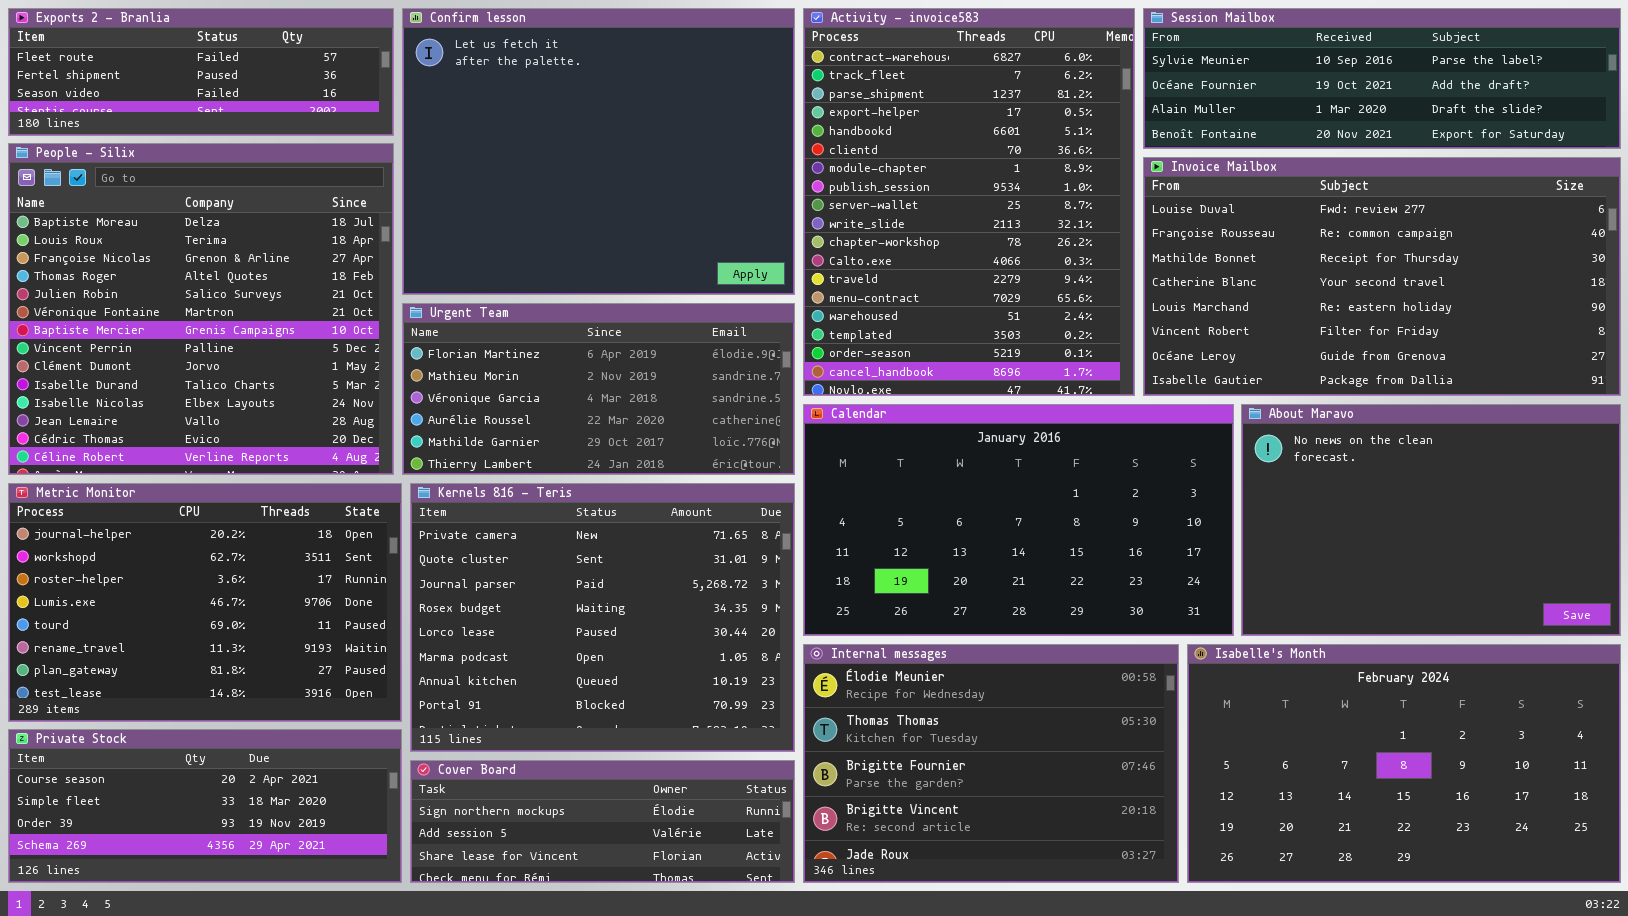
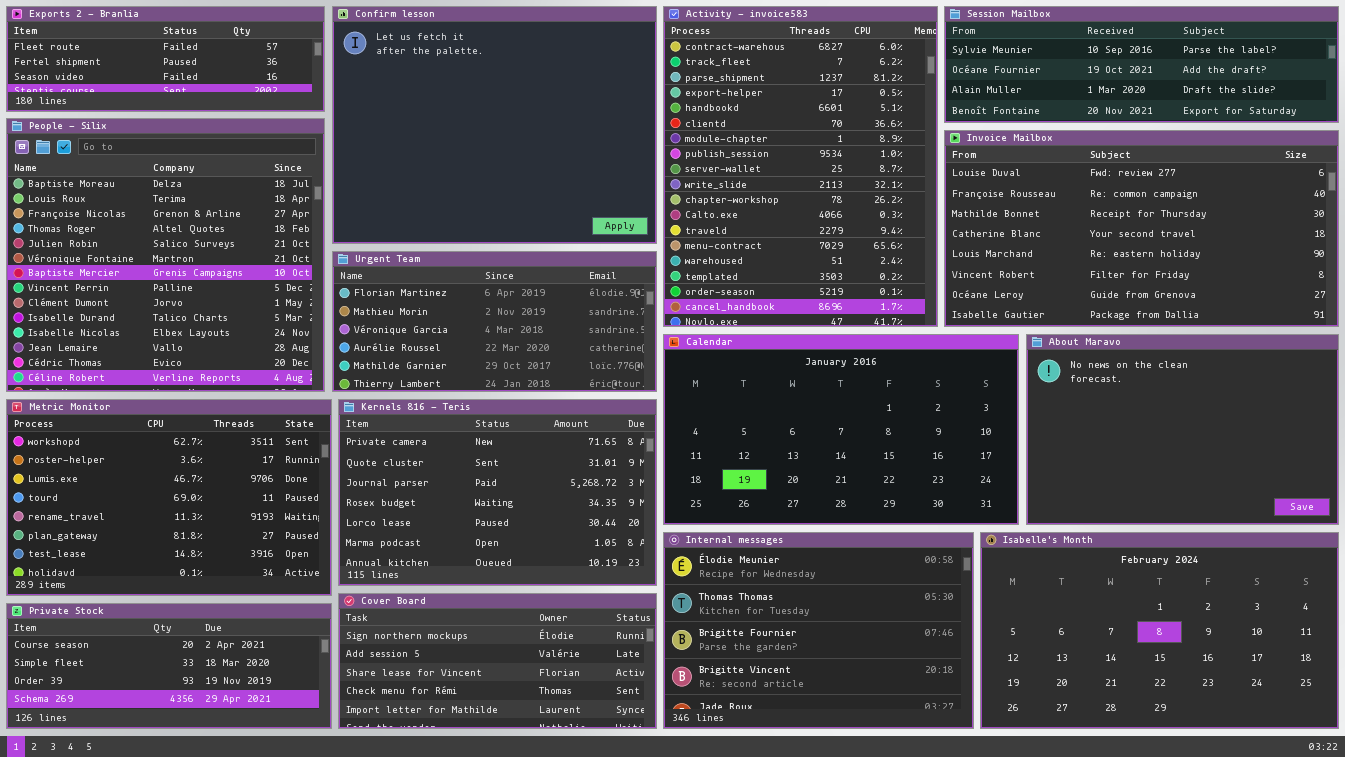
Metric Monitor: [8,483,402,722] -> [6,399,332,596], scrolled down 1 row
Kernels 816 - Teris: [410,483,795,752] -> [338,399,657,586], resized
Cover Board: [410,760,795,883] -> [338,593,657,729], resized

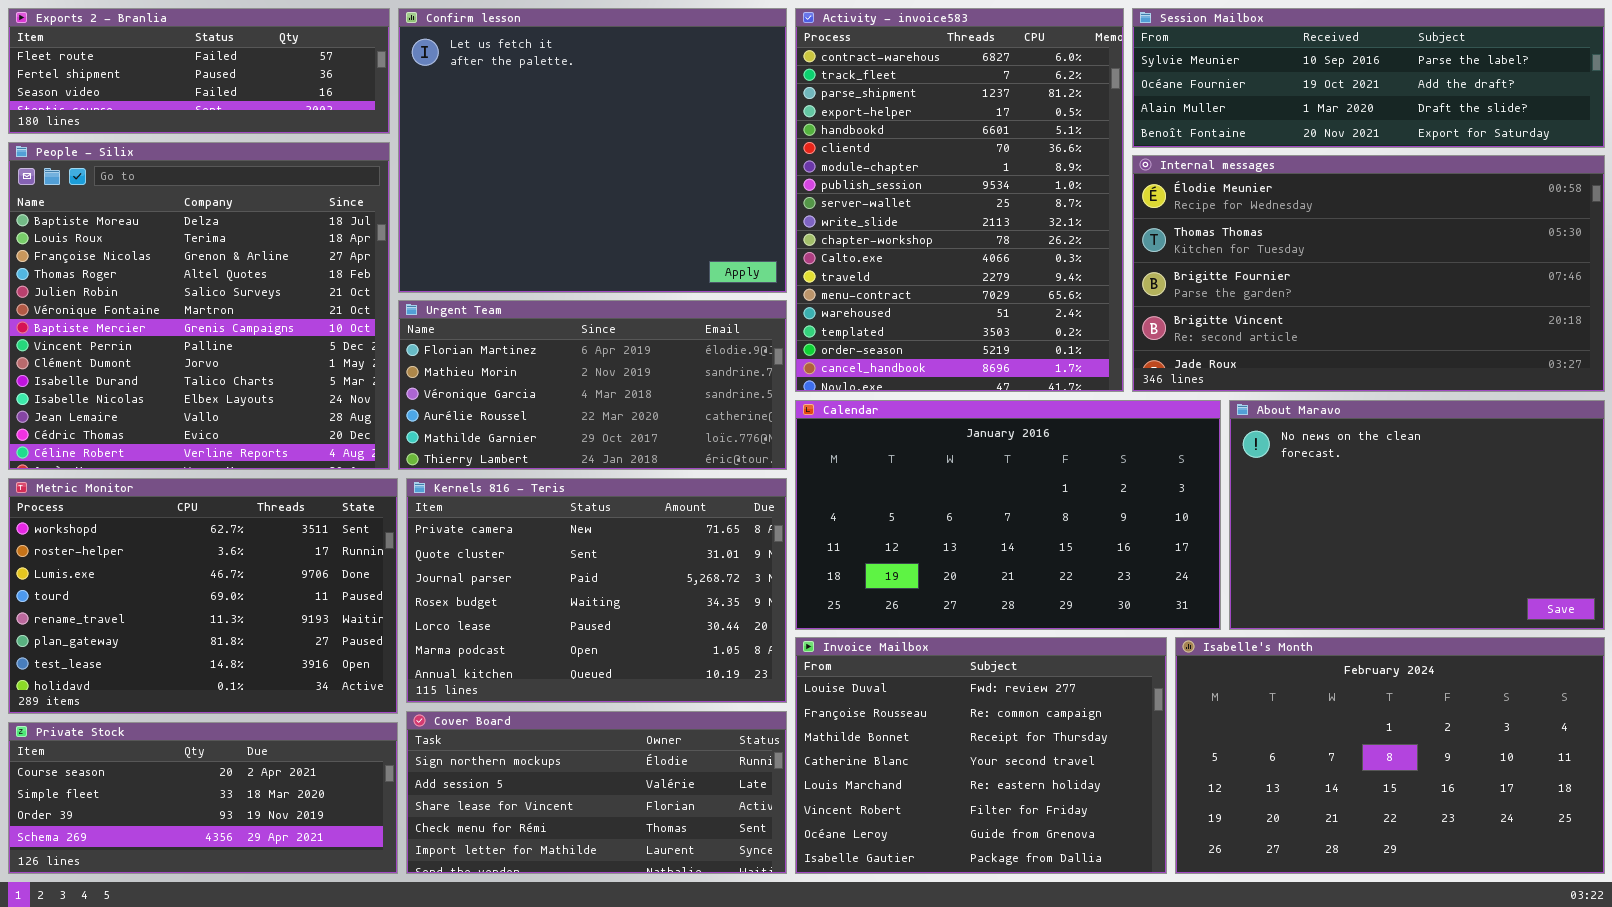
Invoice Mailbox: [944,130,1339,327] -> [795,637,1167,874], moved, resized
Internal messages: [663,532,974,729] -> [1132,155,1605,392], moved, resized

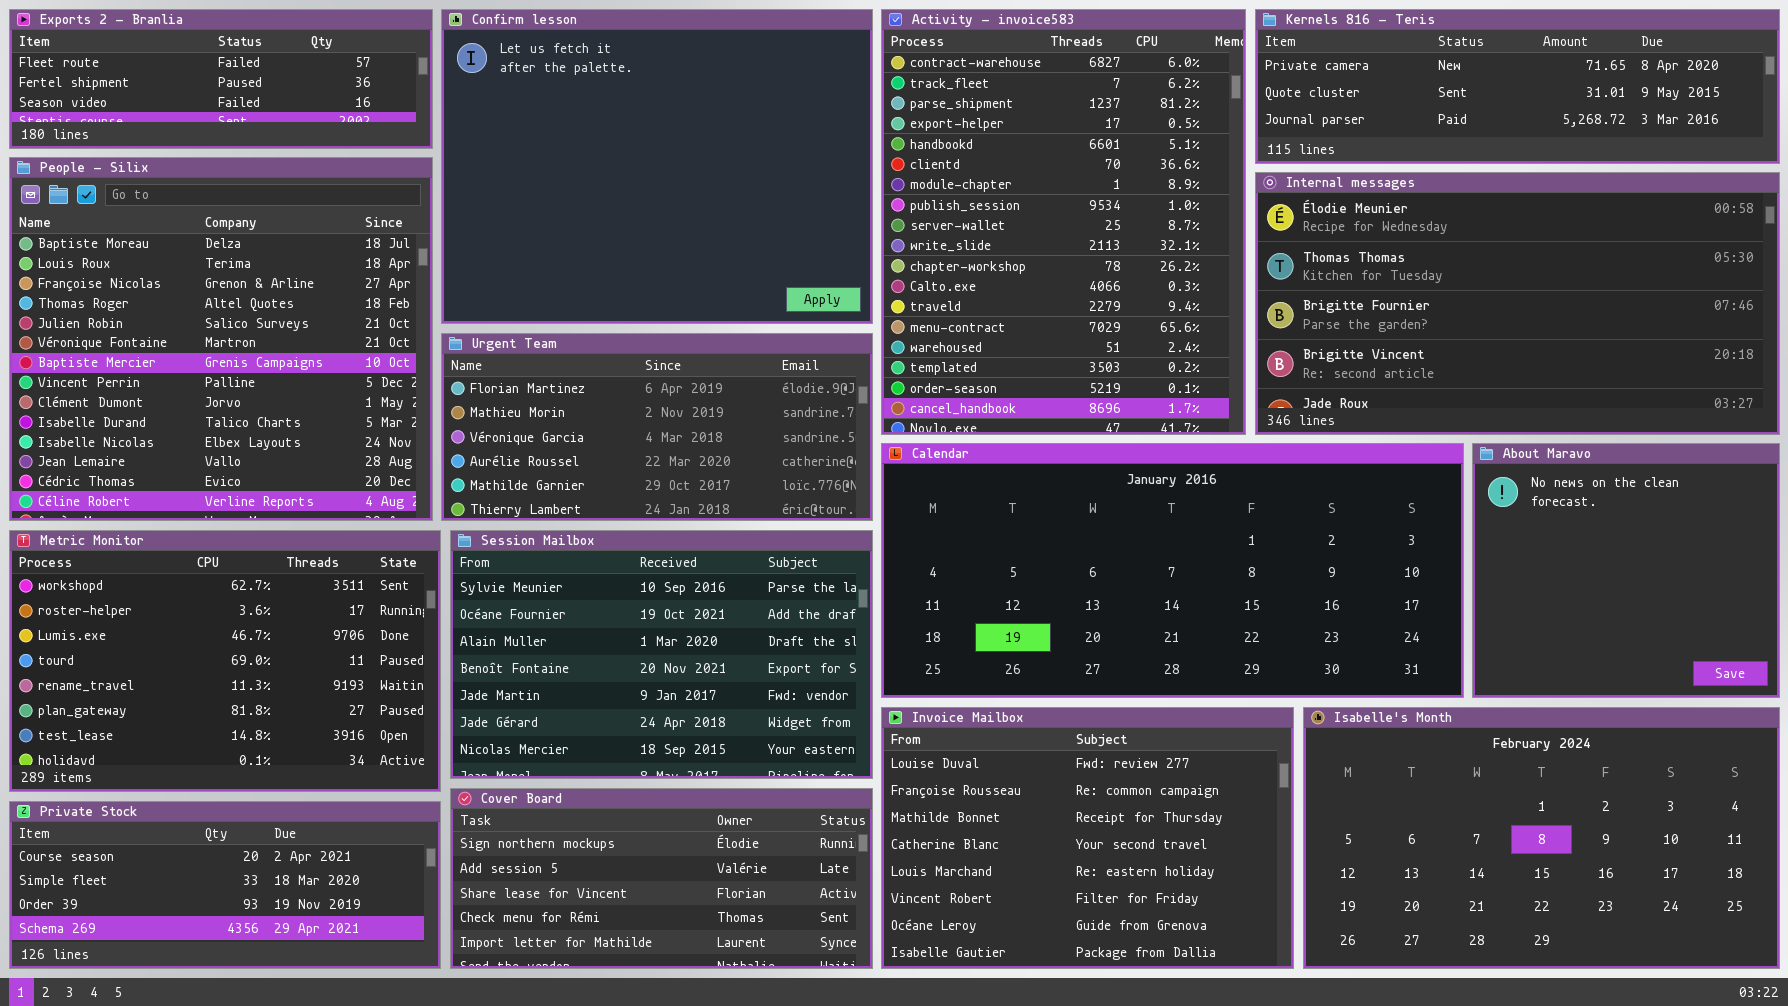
Session Mailbox: [1132,8,1605,148] -> [450,530,873,779], moved, resized
Calendar: [795,400,1221,630] -> [881,443,1464,698], resized
About Maravo: [1229,400,1605,630] -> [1472,443,1780,698], resized
Kernels 816 - Teris: [406,478,787,703] -> [1255,9,1780,164], moved, resized

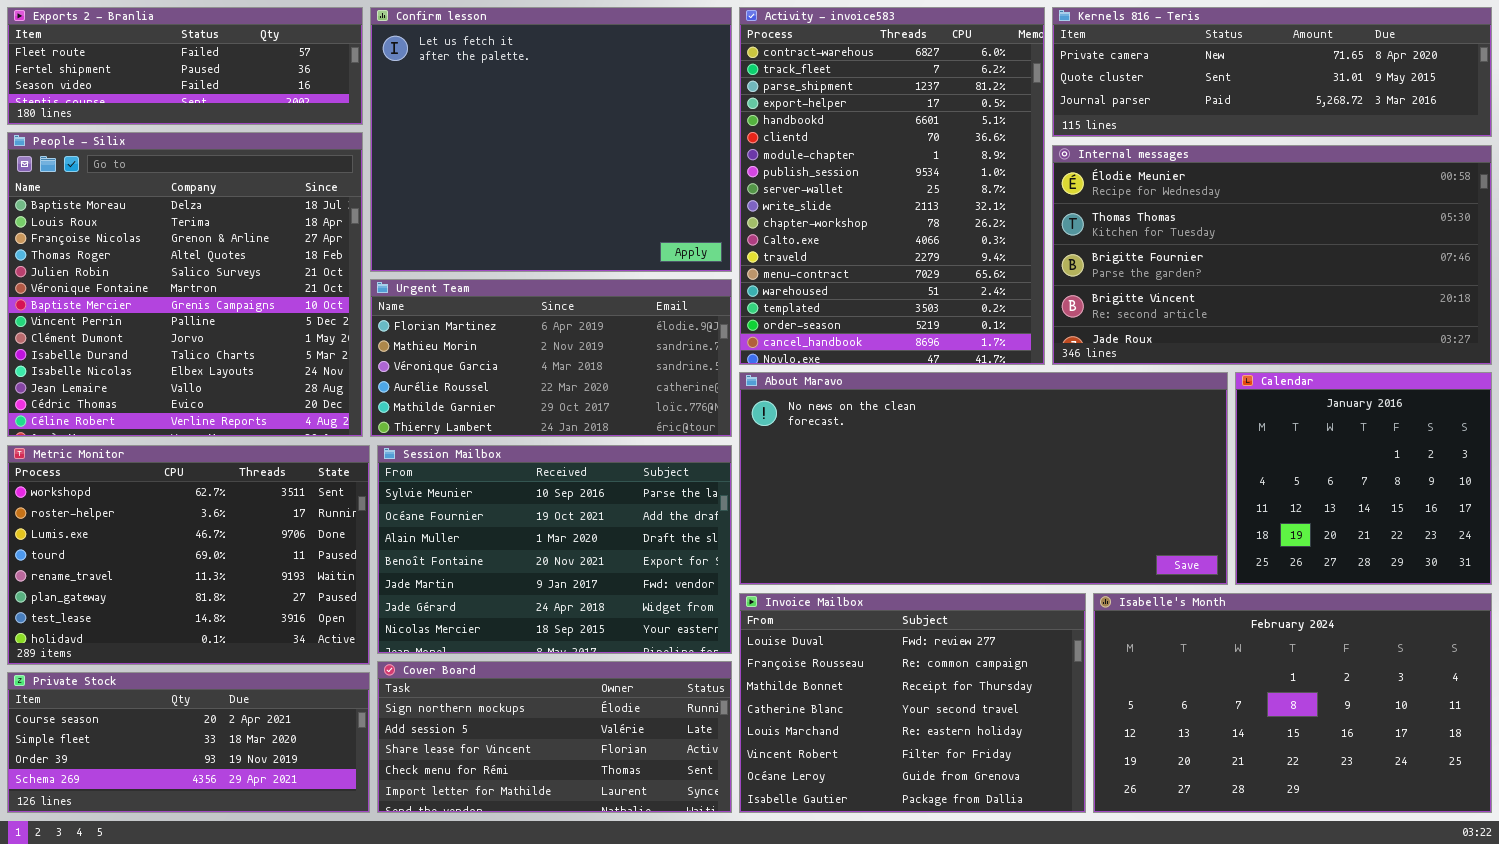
Calendar: [881,443,1464,698] -> [1235,372,1492,585], moved, resized
About Maravo: [1472,443,1780,698] -> [739,372,1228,585], moved, resized

